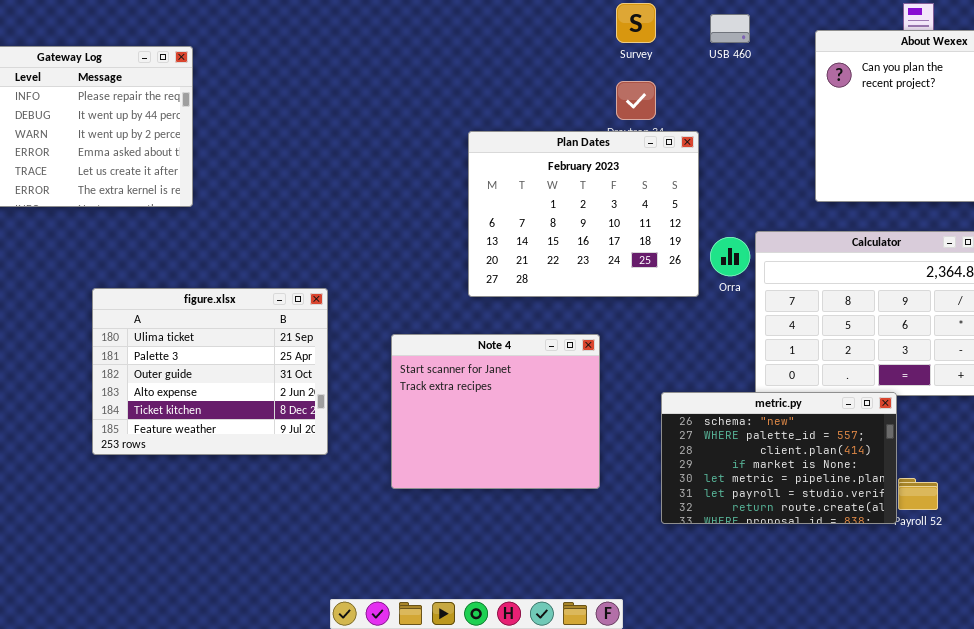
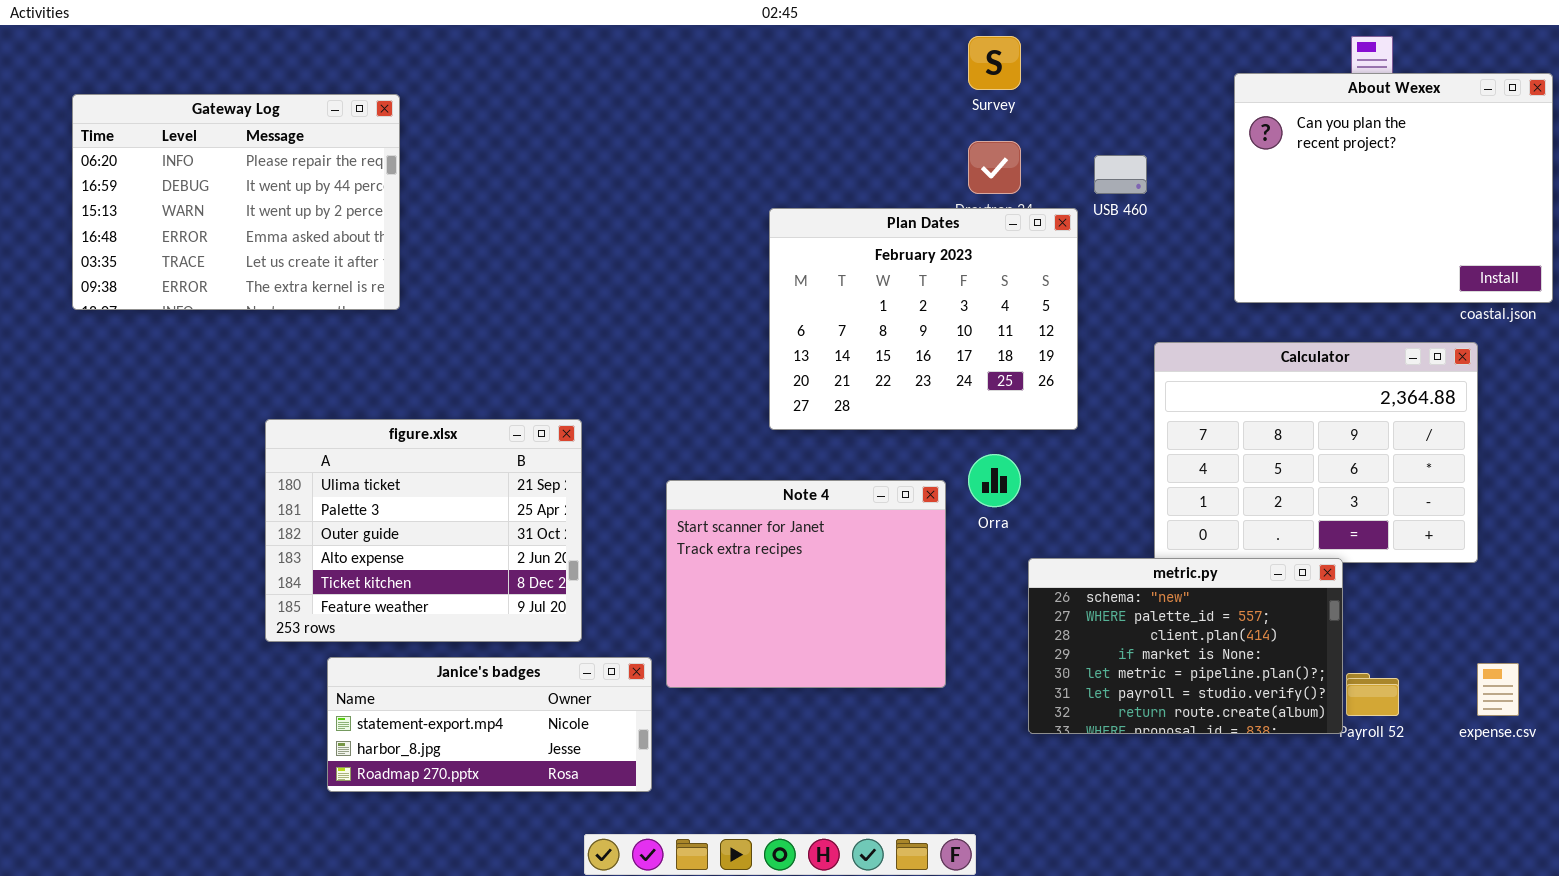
USB 460: [710,14,750,43] -> [1094,155,1147,194], moved
Orra: [710,237,750,276] -> [968,454,1021,507], moved
Janice's badges: none -> [327,657,652,792], opened

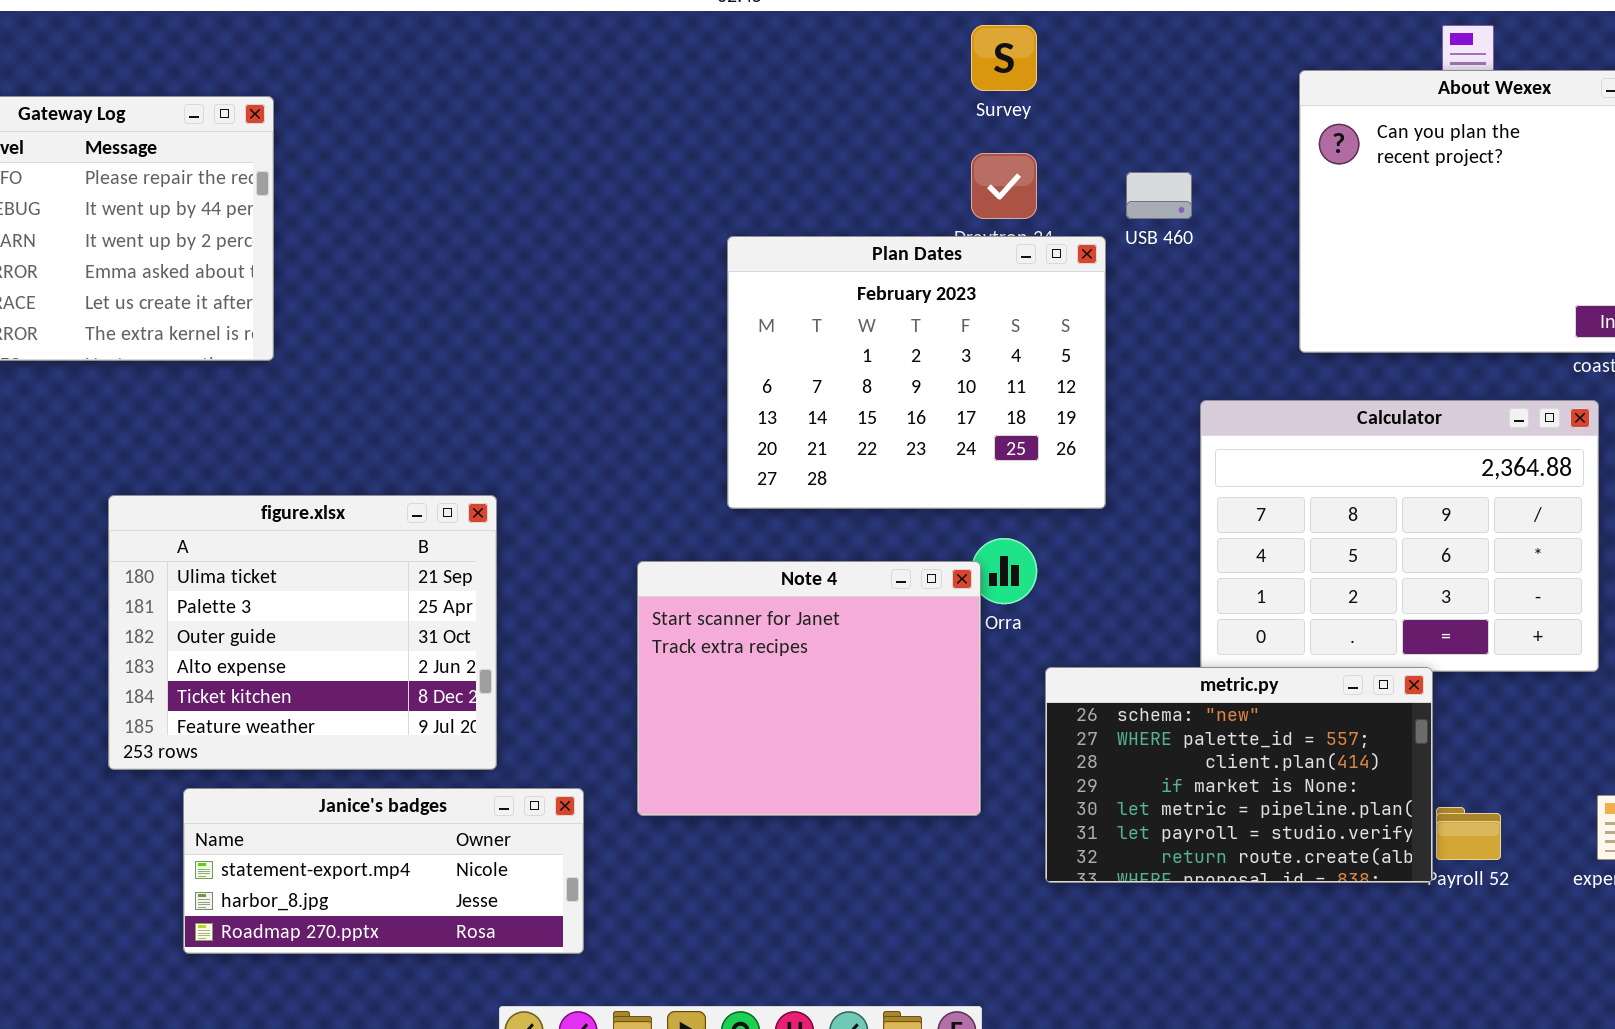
Note 4: [666,480,946,688] -> [637,561,981,816], moved

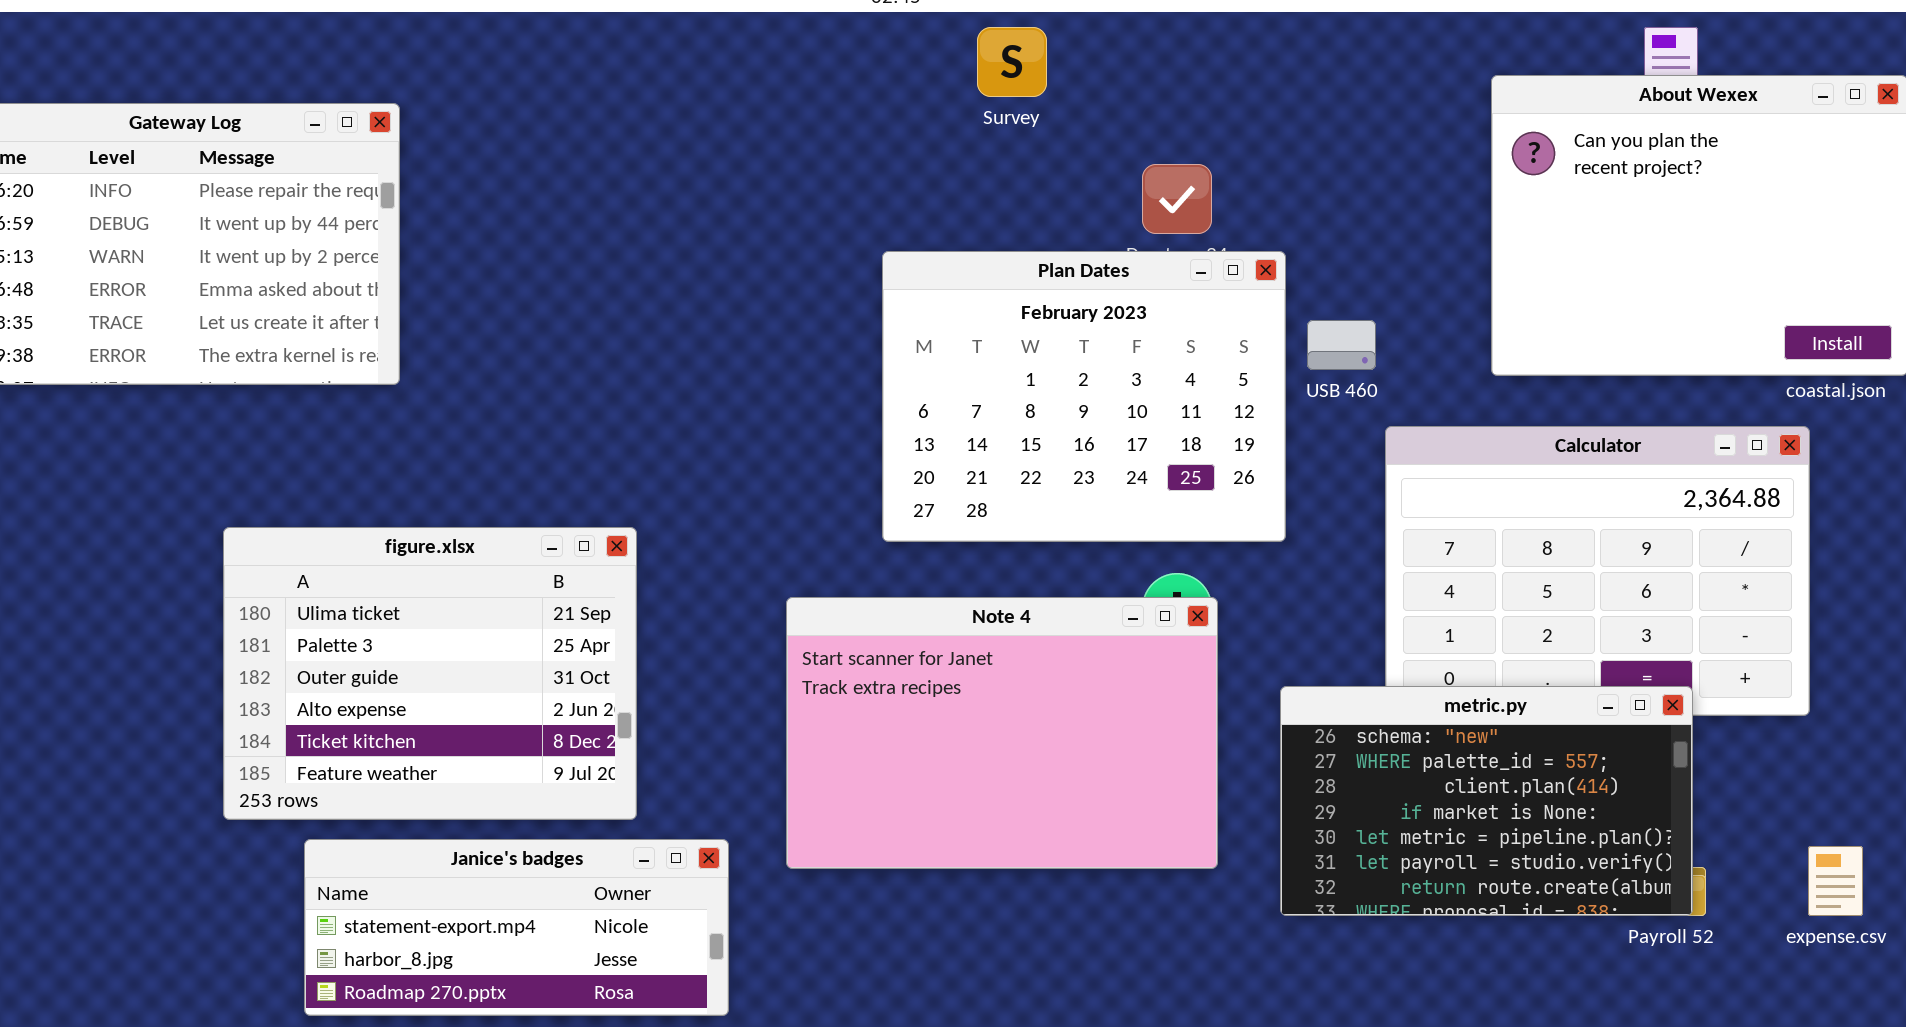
Survey: [971,25,1037,91] -> [977,27,1047,97], moved
USB 460: [1126,172,1192,219] -> [1307,320,1376,370], moved
Note 4: [637,561,981,816] -> [786,597,1218,869], resized
metric.py: [1045,667,1433,883] -> [1280,686,1693,916], moved

